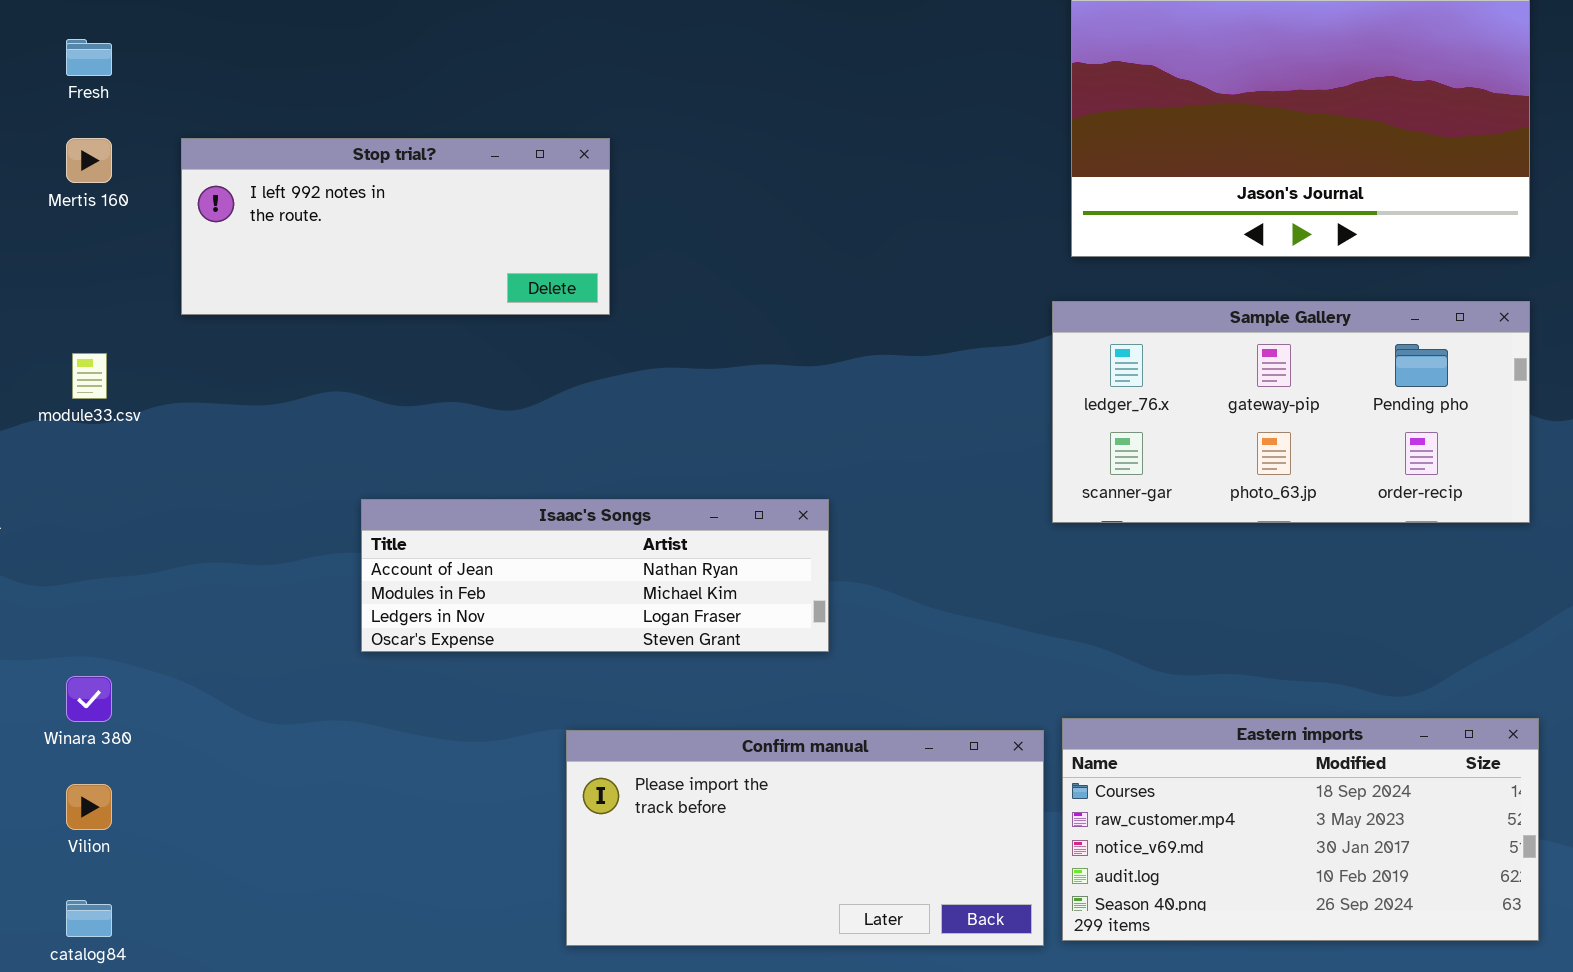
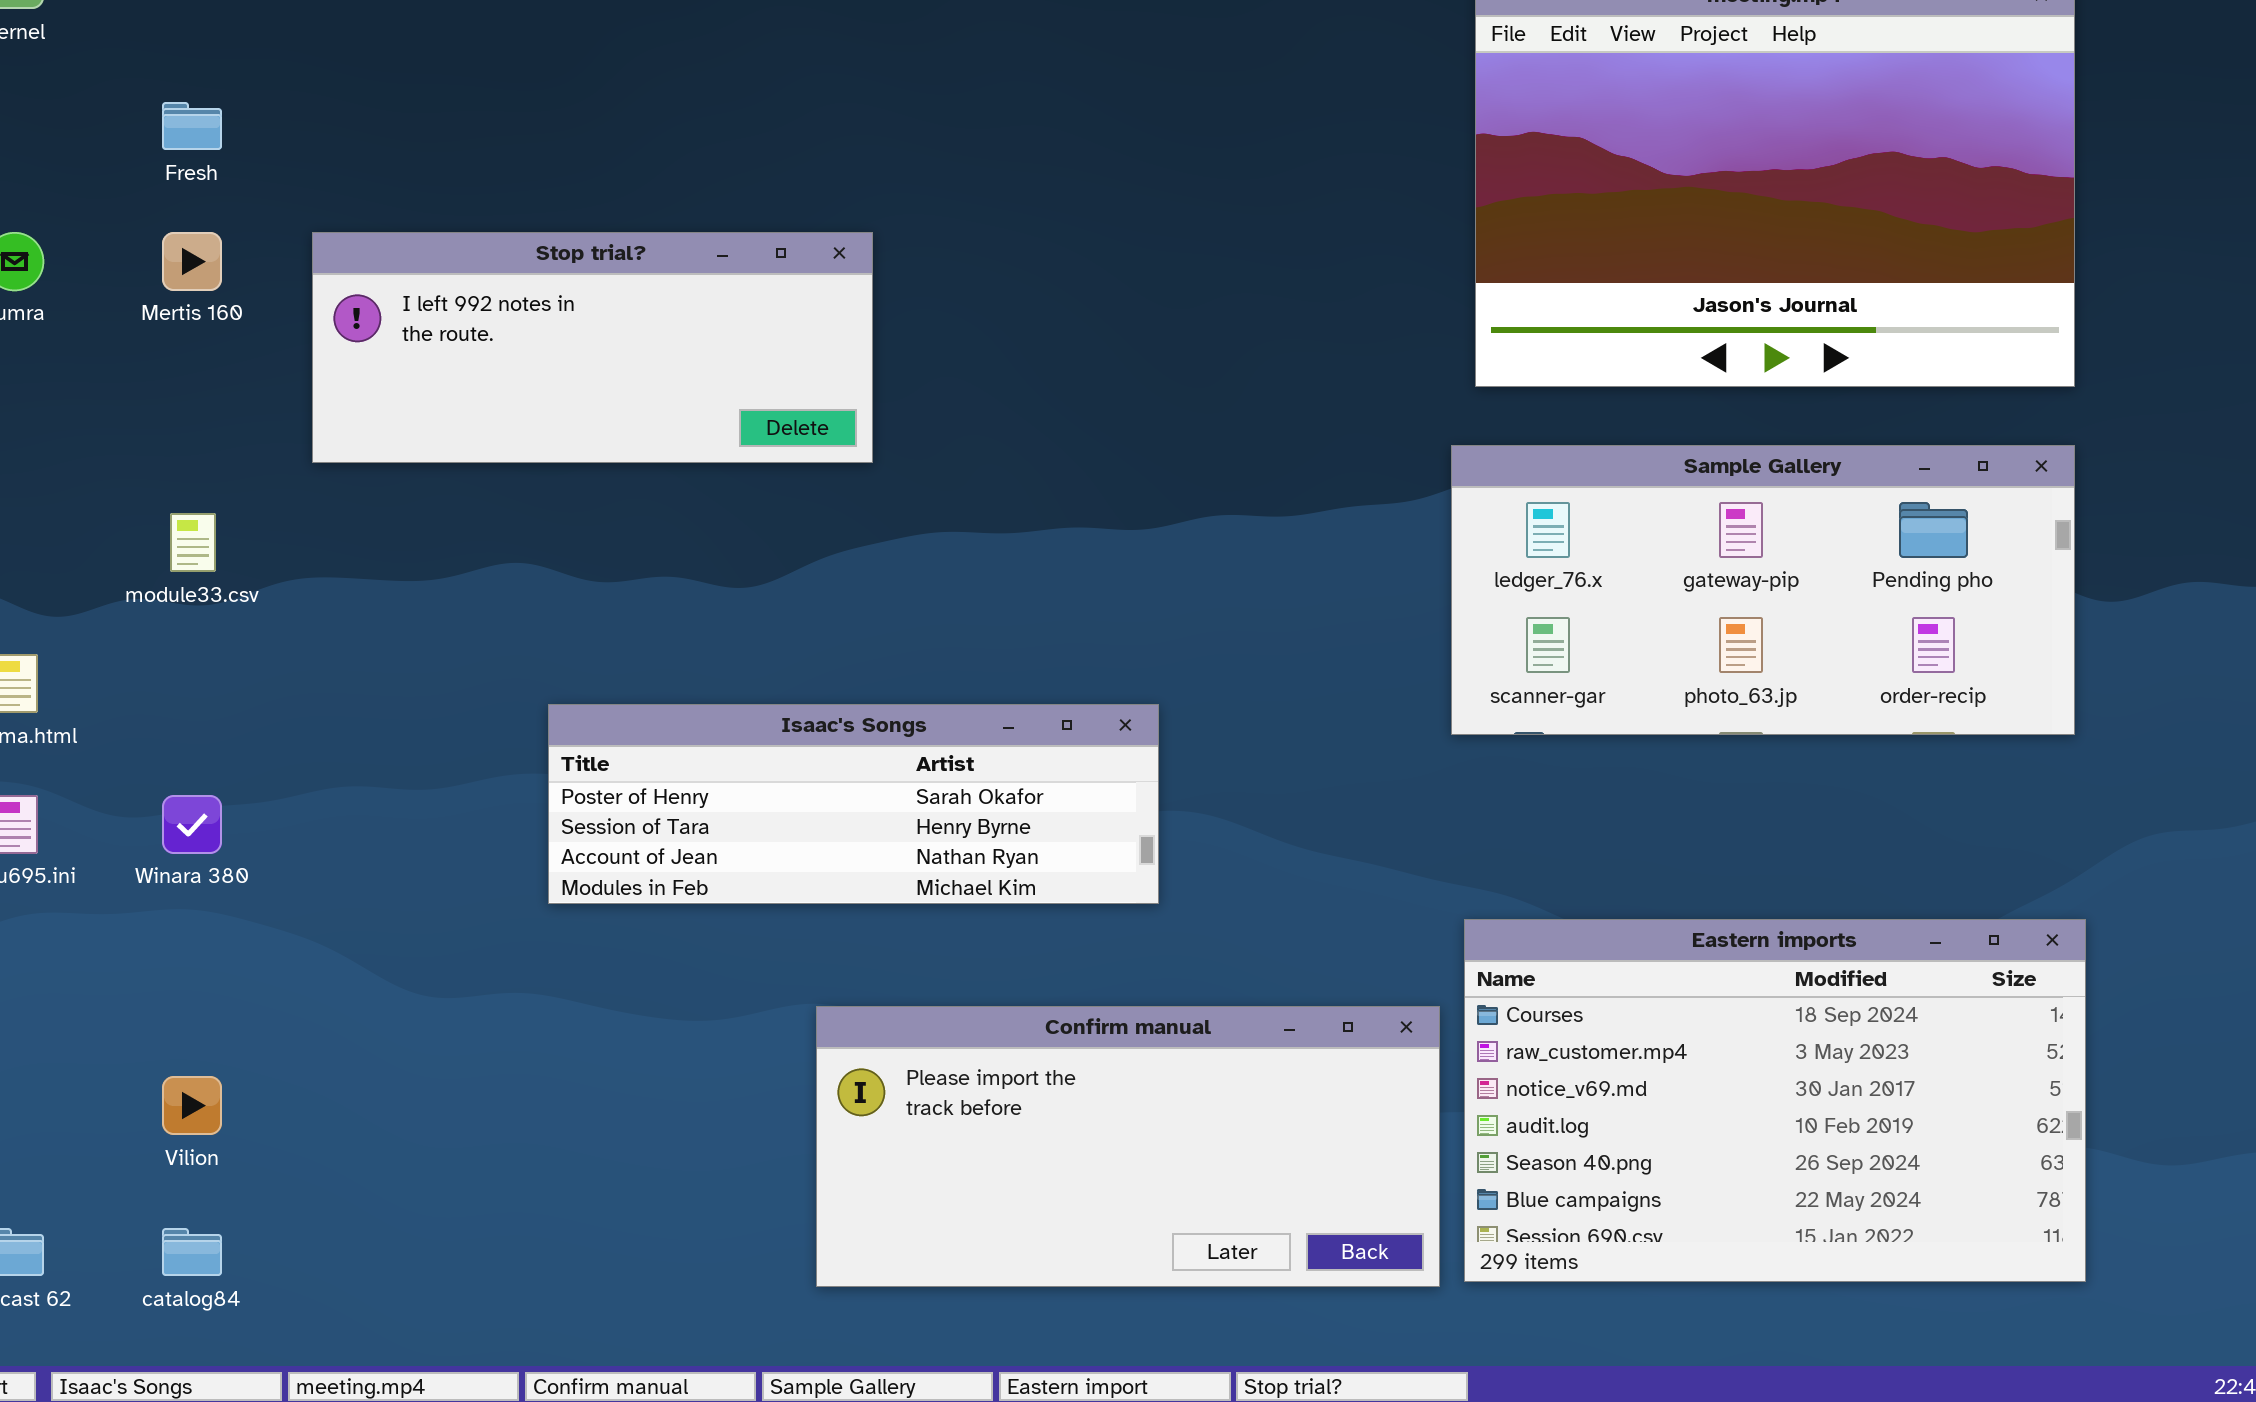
Isaac's Songs: [361,499,829,652] -> [548,704,1159,904], scrolled up 2 rows
Winara 380: [66,676,112,722] -> [162,795,222,854], moved
Eastern imports: [1062,718,1539,941] -> [1464,919,2086,1282], resized

